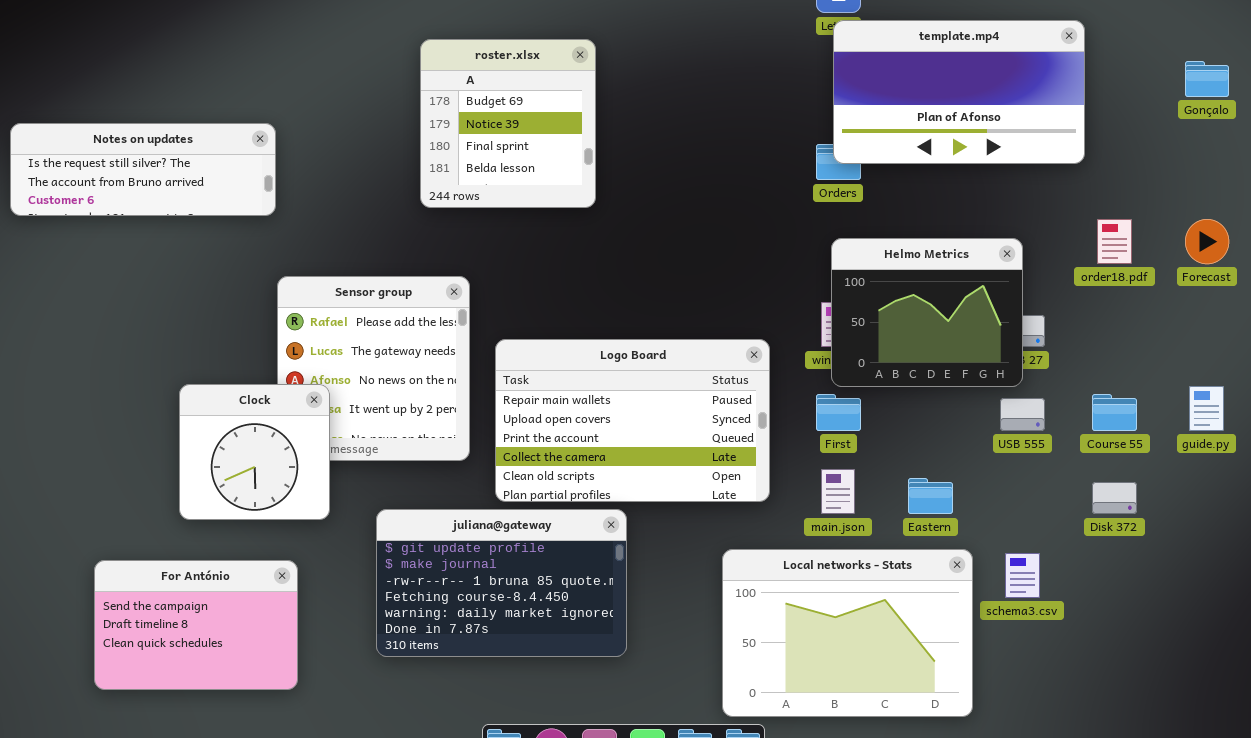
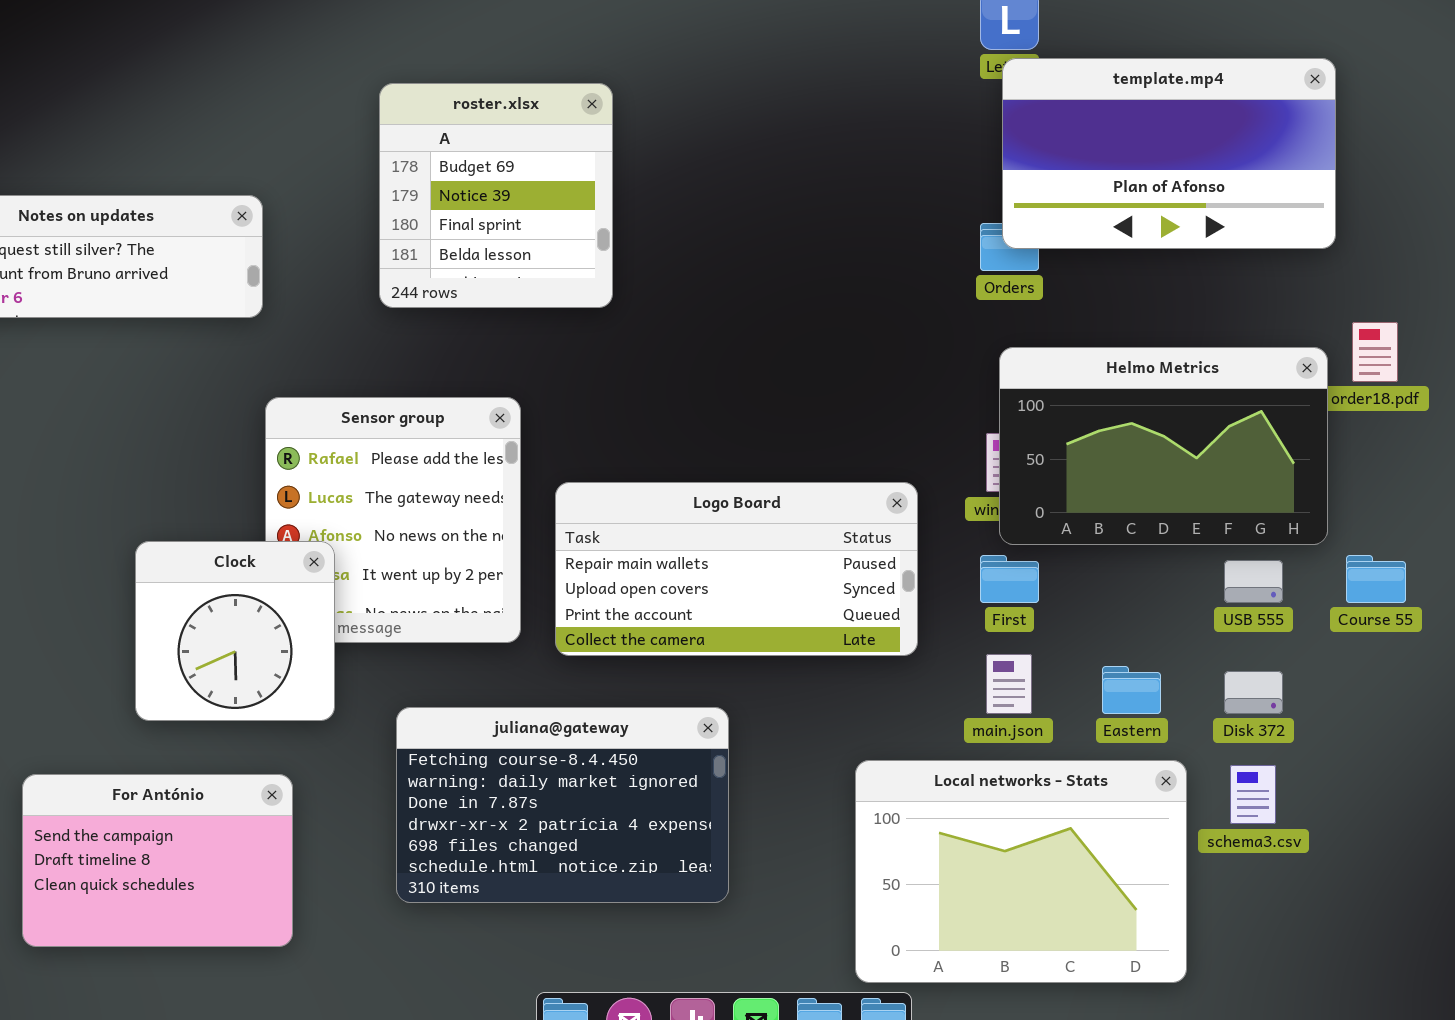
roster.xlsx: [420,39,596,208] -> [379,83,613,308], moved
Helmo Metrics: [831,238,1023,387] -> [999,347,1328,545], resized
Logo Board: [495,339,770,502] -> [555,482,918,656], resized
Disk 372: [1092,482,1137,514] -> [1224,671,1283,714], moved
juliana@gateway: [376,509,627,657] -> [396,707,729,903], scrolled down 3 rows

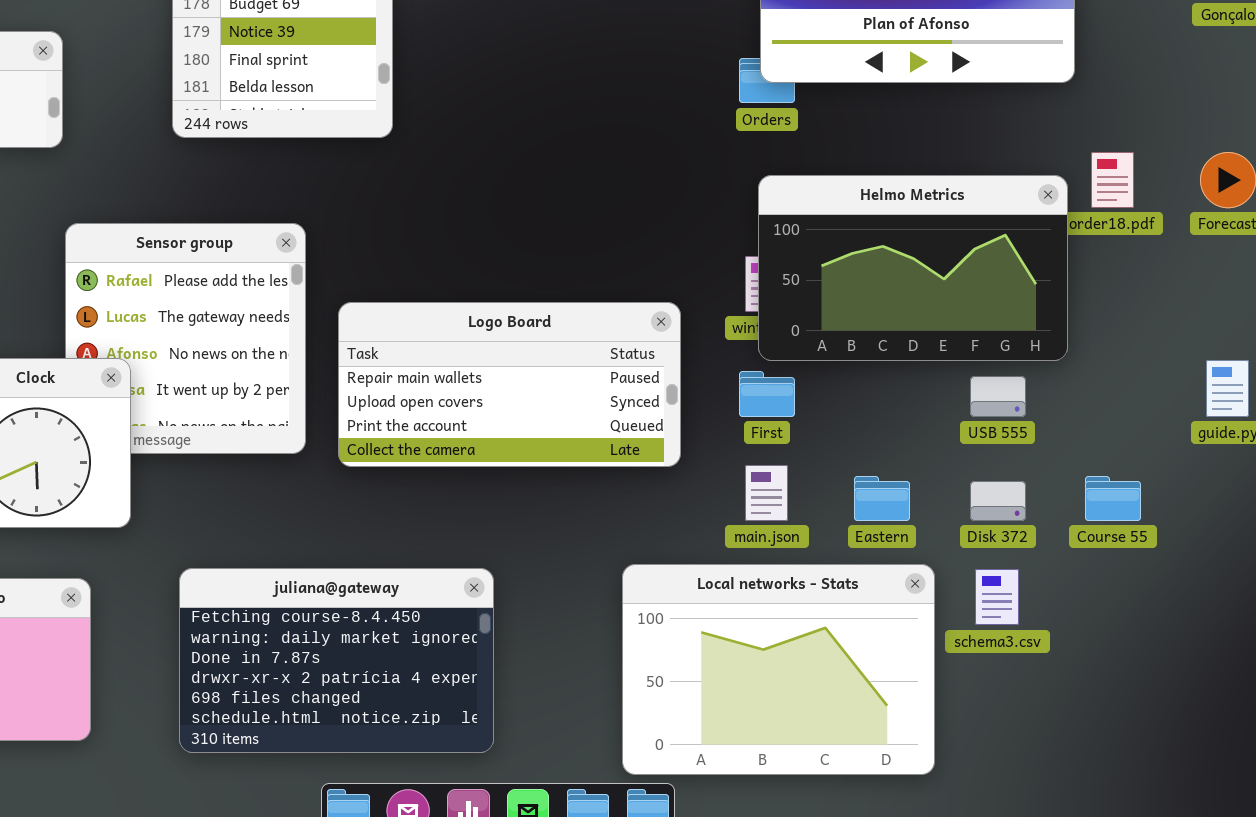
Course 55: [1346,555,1406,603] -> [1085,476,1141,521], moved
juliana@gateway: [396,707,729,903] -> [179,568,494,753], moved

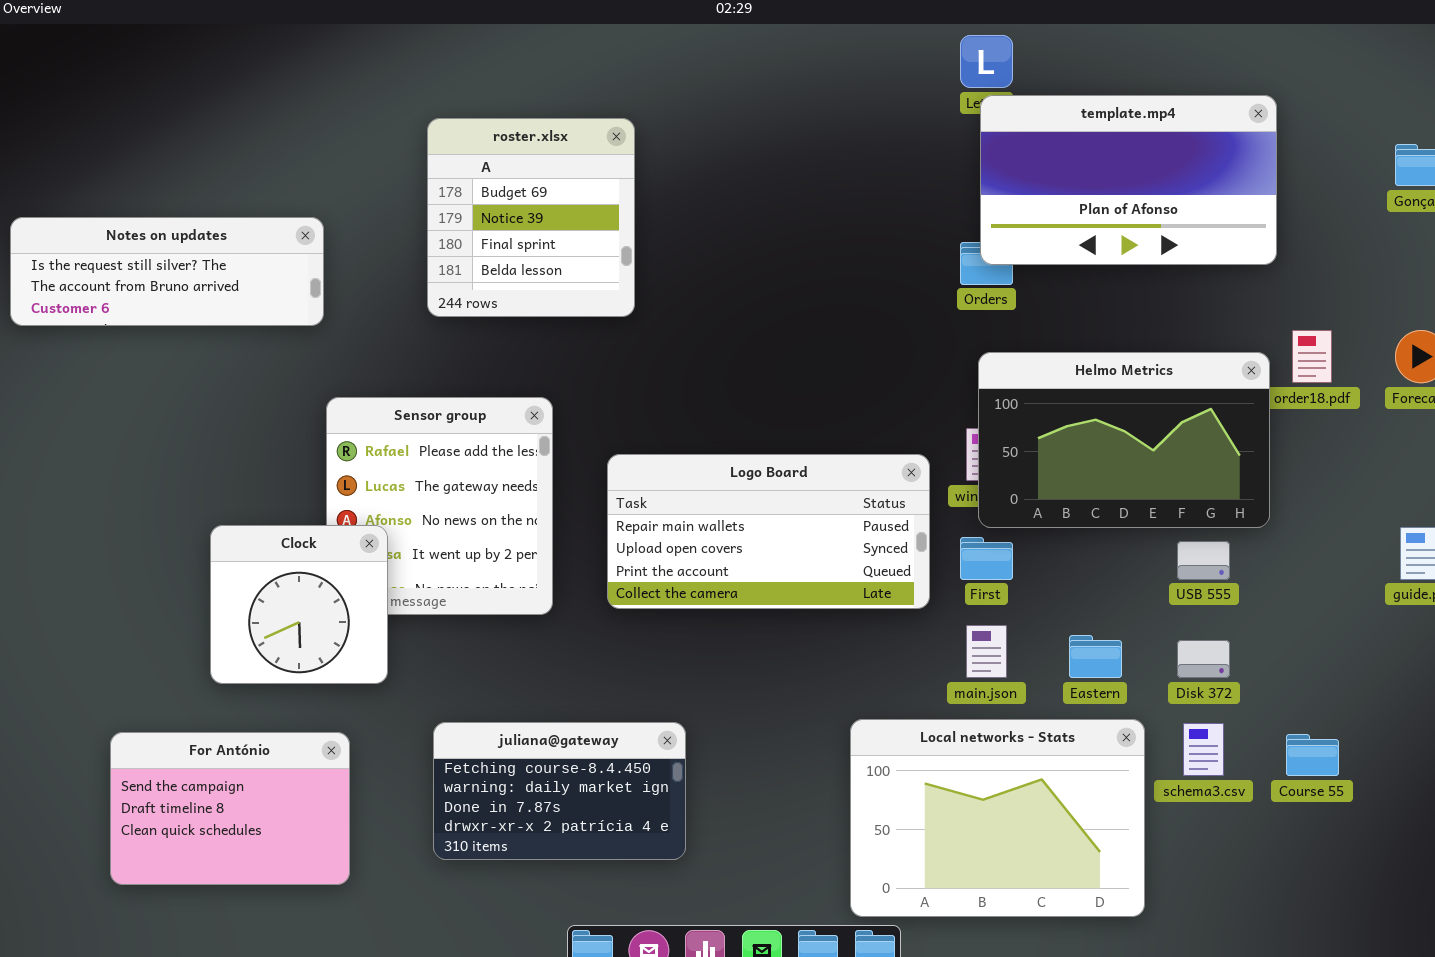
Logo Board: [338,302,681,467] -> [607,454,930,609], moved
Course 55: [1085,476,1141,521] -> [1286,734,1339,776], moved
juliana@gateway: [179,568,494,753] -> [433,722,686,860], resized

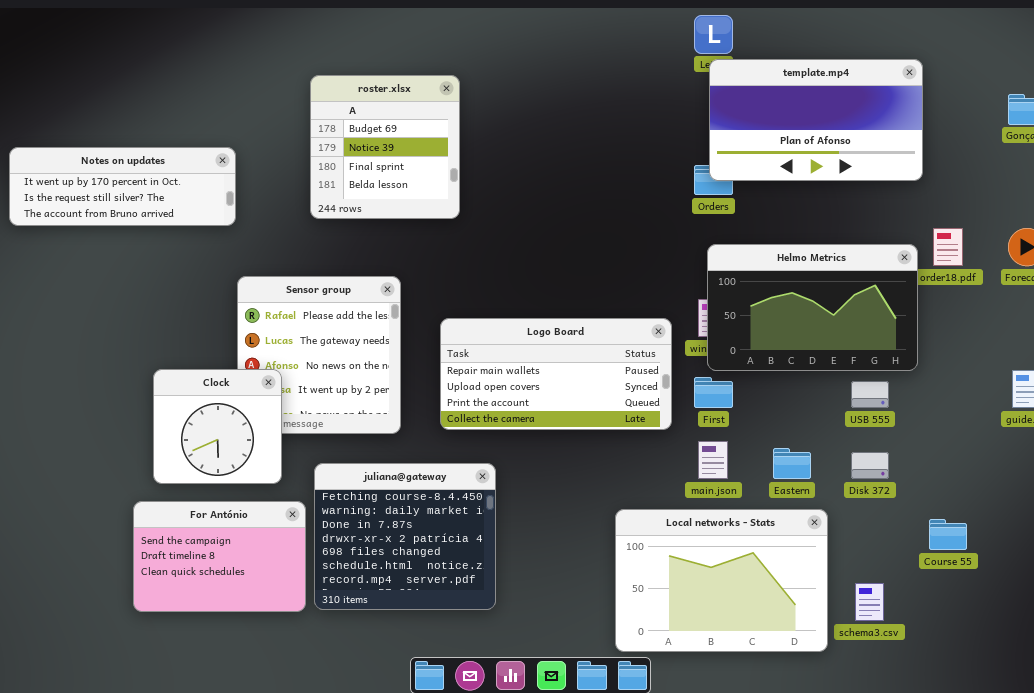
Notes on updates: [10,217,324,326] -> [9,147,236,226], scrolled up 1 row
juliana@gateway: [433,722,686,860] -> [314,463,496,610], resized
schema3.csv: [1183,723,1224,776] -> [855,583,884,621], moved
For António: [110,732,350,885] -> [133,501,306,612], moved

